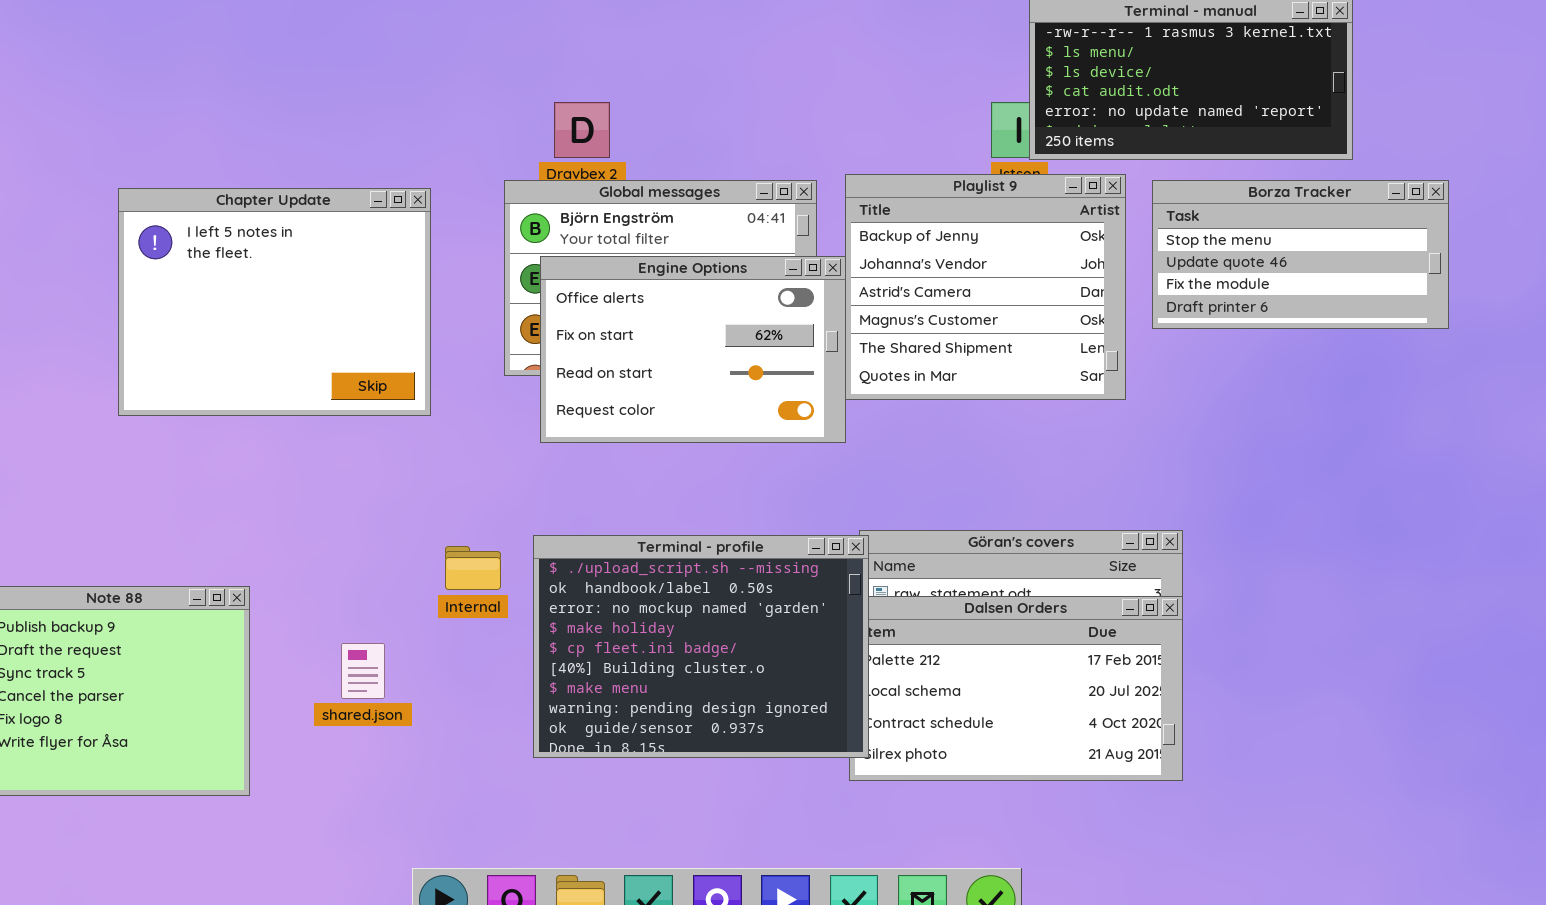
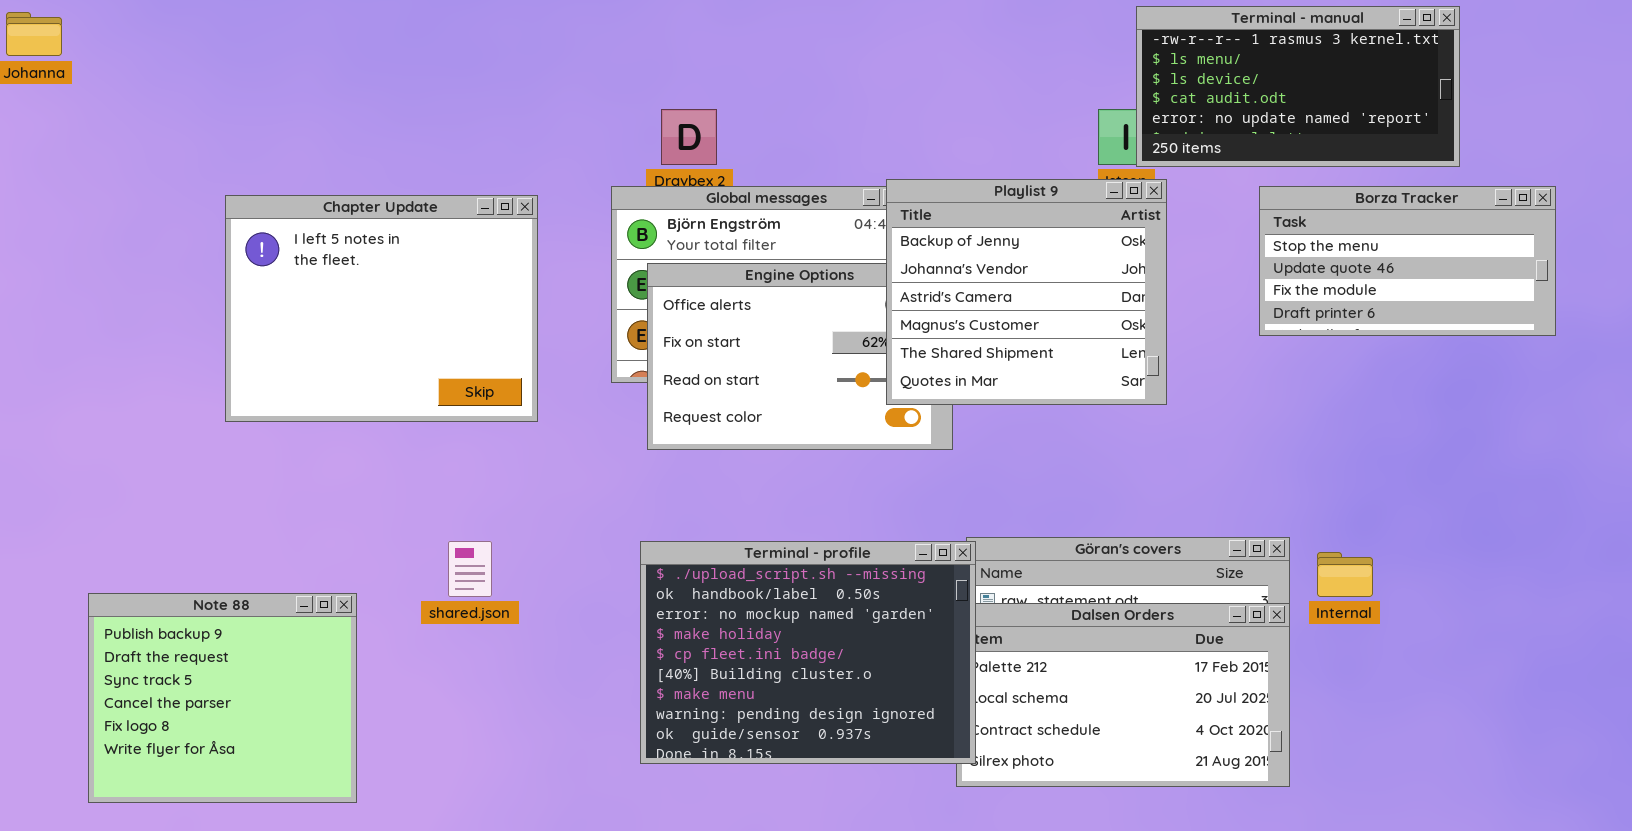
Playlist 9: [845,174,1126,400] -> [886,179,1167,405], moved
Internal: [445,546,501,590] -> [1317,552,1373,597], moved
shared.json: [341,643,385,699] -> [448,541,492,597], moved

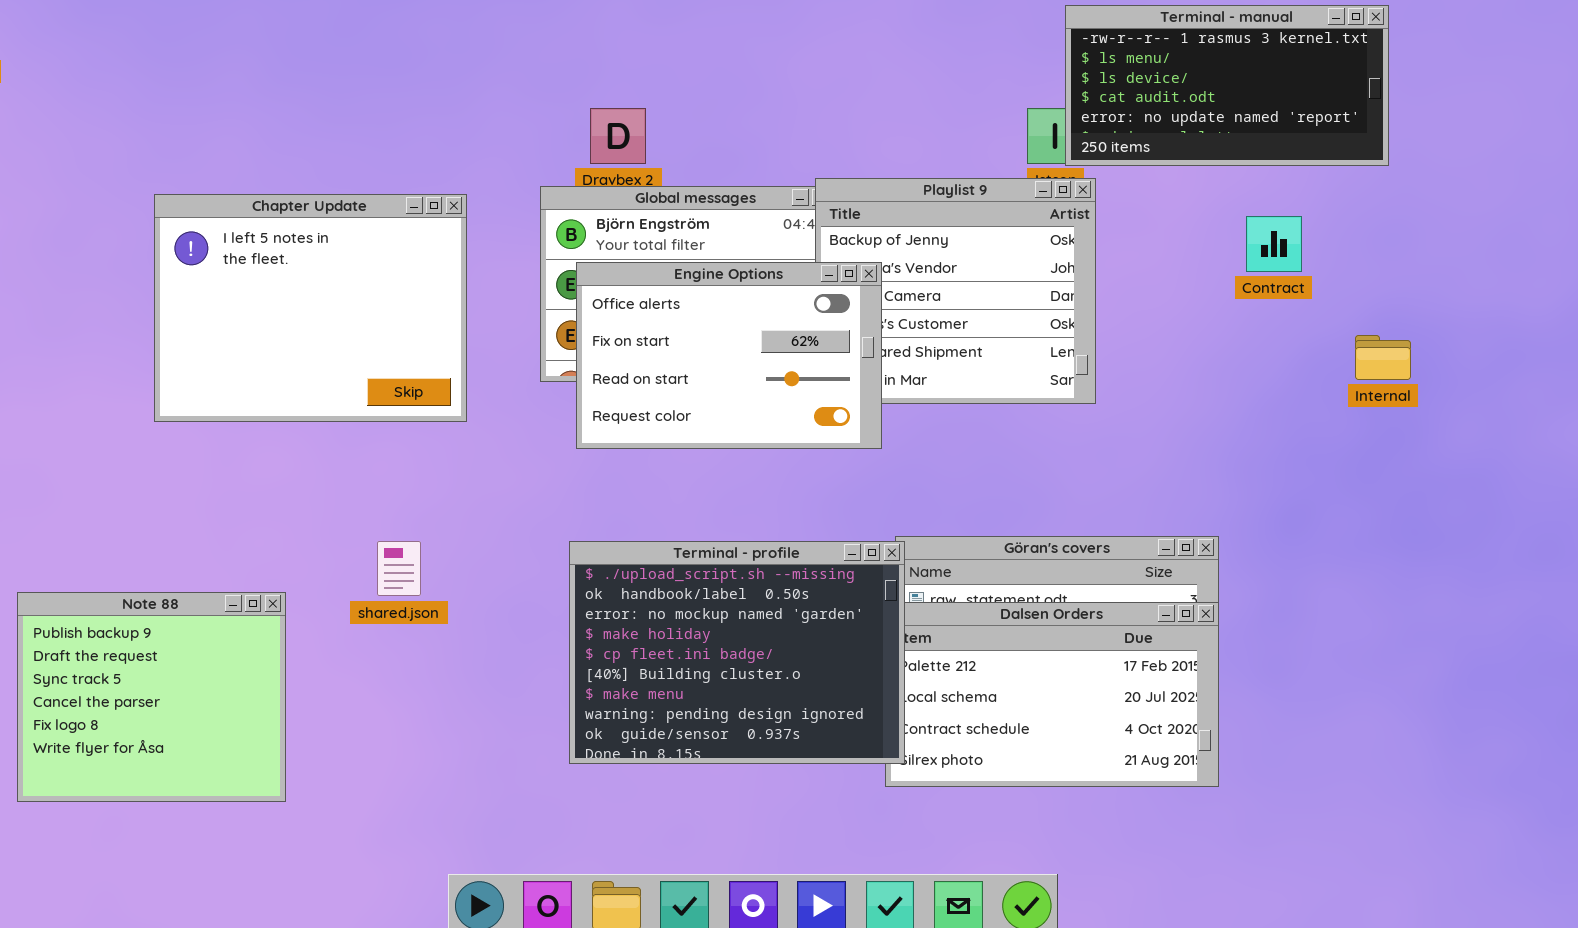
Borza Tracker: [1259,186,1556,336] -> none, closed
Engine Options: [647,263,953,450] -> [576,262,882,449], raised
Internal: [1317,552,1373,597] -> [1355,335,1411,380], moved

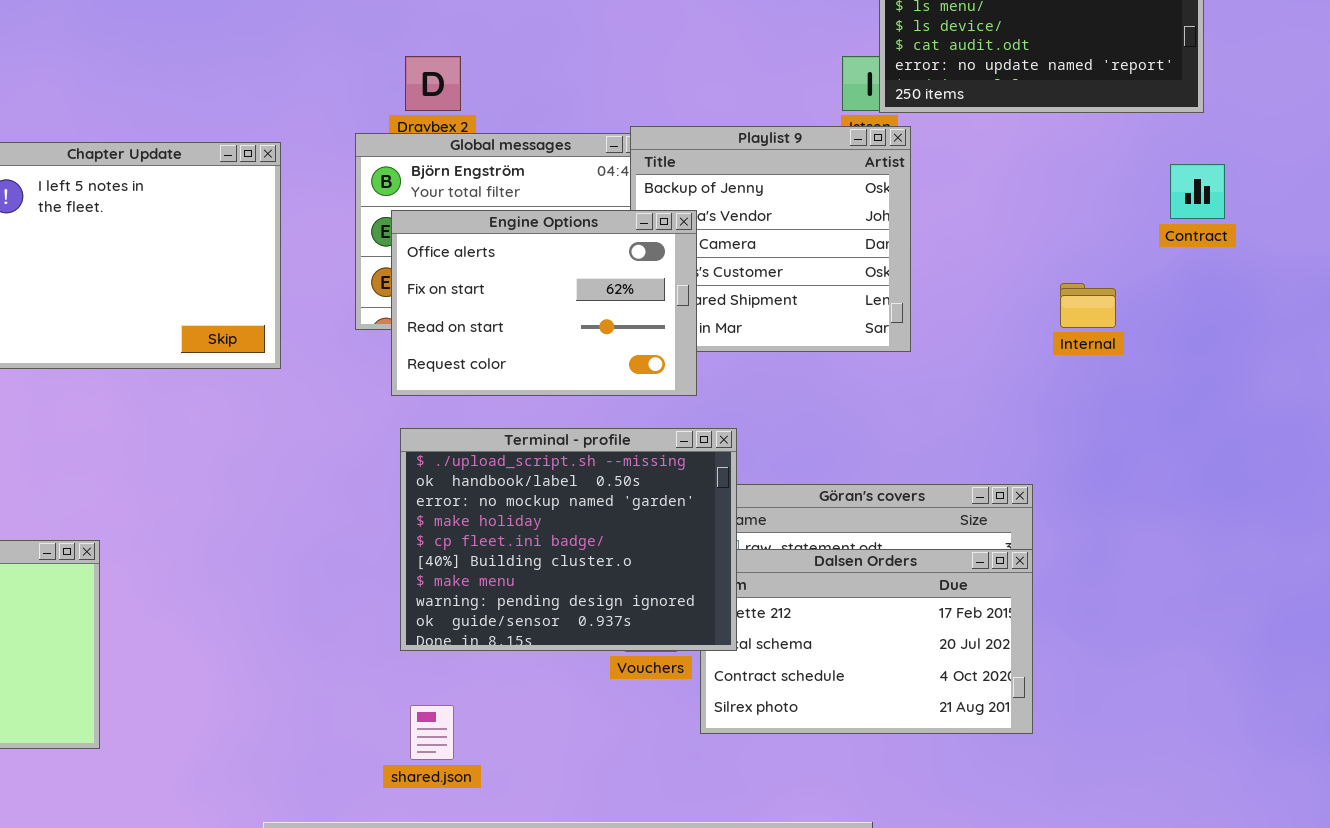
Contract: [1246,216,1302,272] -> [1170,164,1225,219], moved
Internal: [1355,335,1411,380] -> [1060,283,1116,328], moved
shared.json: [377,541,421,596] -> [410,705,454,760], moved
Terminal - profile: [569,541,905,764] -> [400,428,737,651], moved

